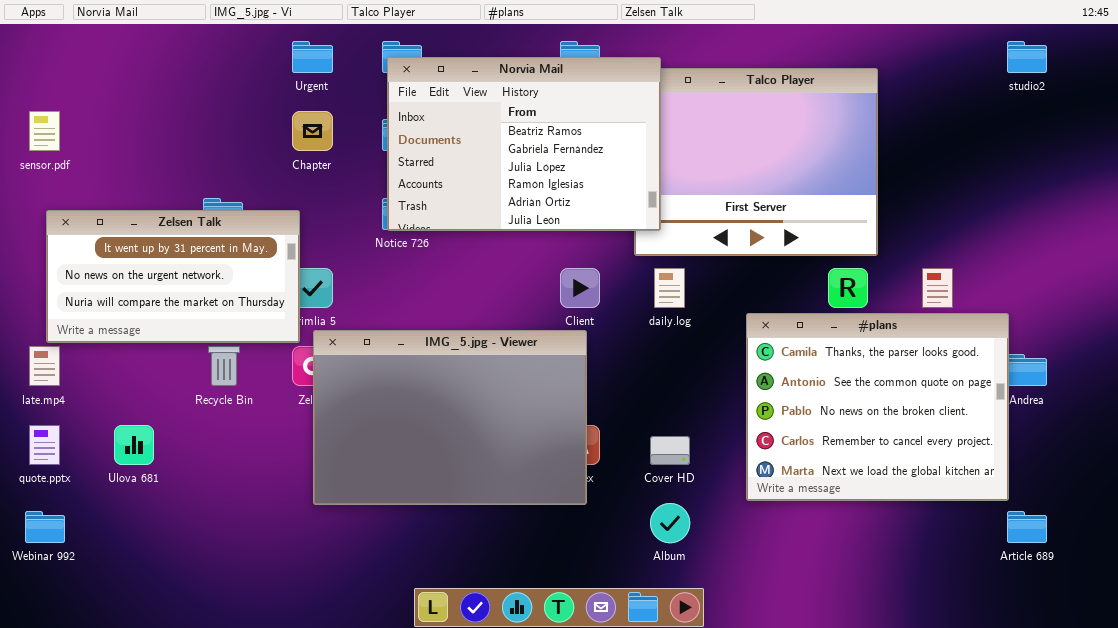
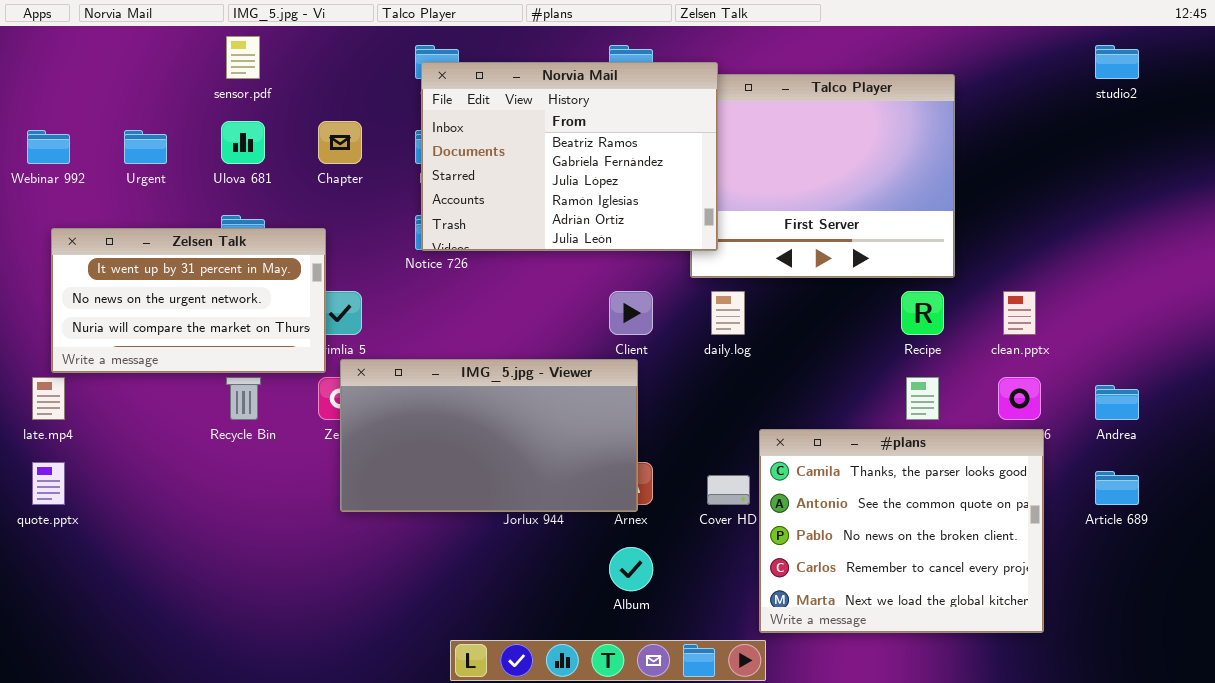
Urgent: [292,41,333,73] -> [124,130,167,164], moved
sensor.pdf: [29,111,60,151] -> [226,36,260,79], moved
#plans: [746,313,1009,501] -> [759,429,1044,633], moved
IMG_5.jpg - Viewer: [313,330,587,505] -> [340,359,638,512], resized
Ulova 681: [114,425,154,465] -> [221,121,265,164], moved
Album: [650,503,690,543] -> [609,547,653,591], moved
Webinar 992: [25,511,65,543] -> [27,130,70,164], moved
Article 689: [1007,511,1047,543] -> [1095,471,1139,505], moved

